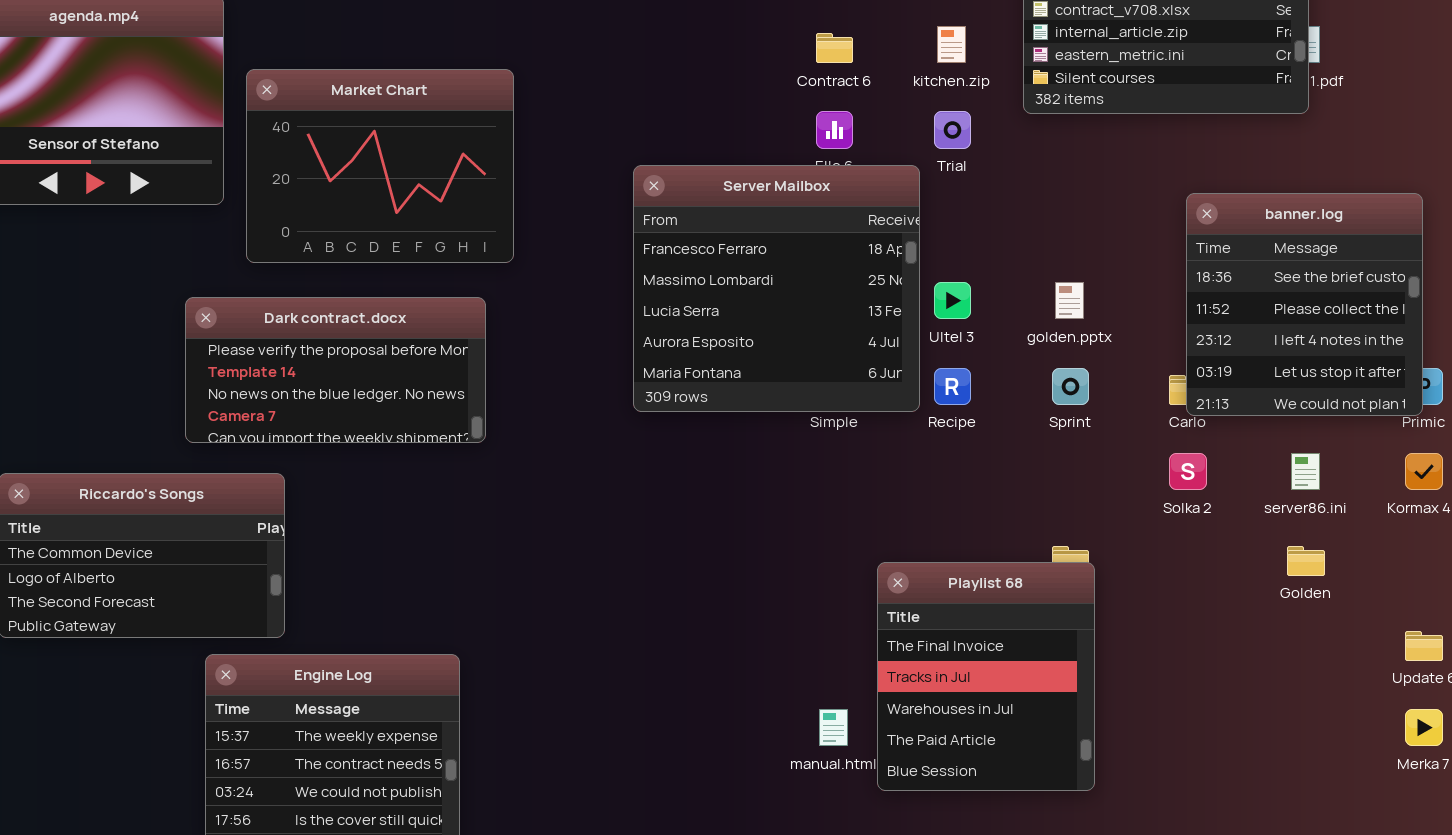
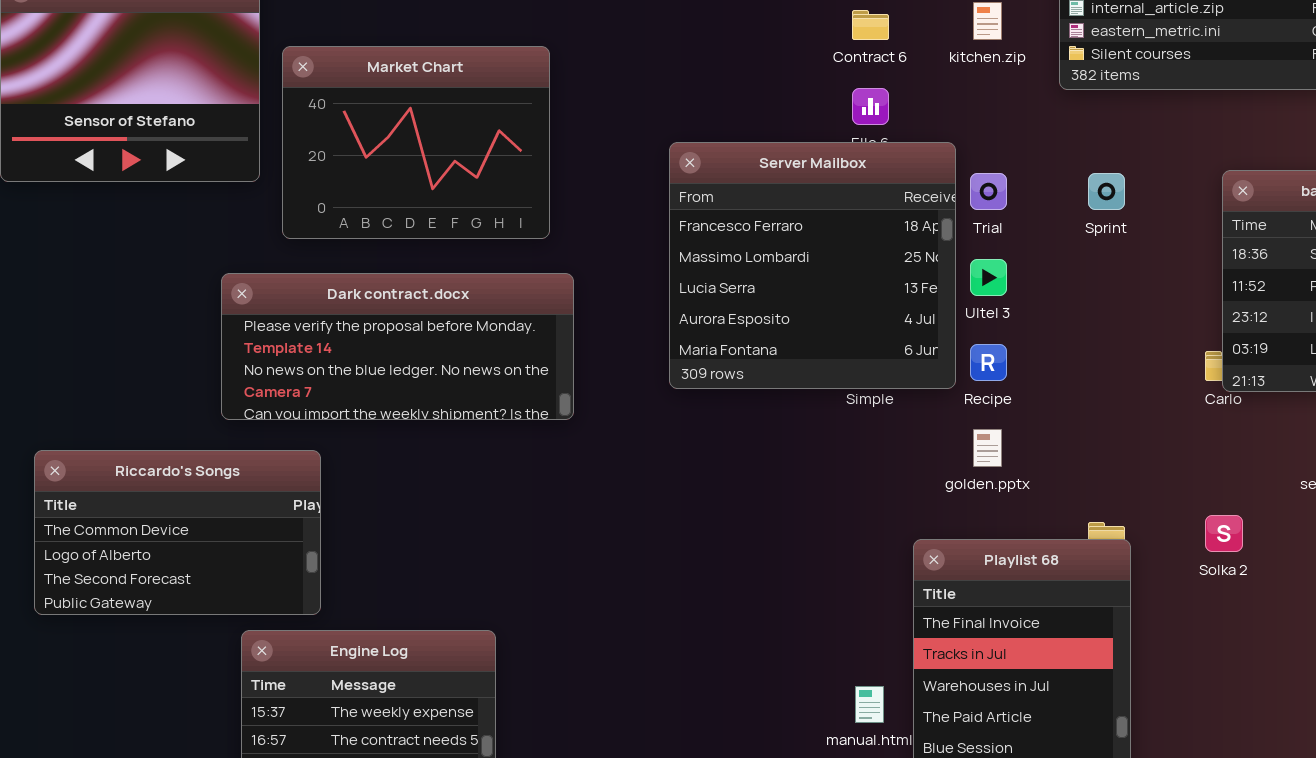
Trial: [934,111,971,149] -> [970,173,1007,210], moved
golden.pptx: [1055,282,1084,319] -> [973,429,1002,467], moved
Dark contract.docx: [185,297,486,443] -> [221,273,574,420], resized
Sprint: [1052,368,1089,405] -> [1088,173,1125,210], moved
Solka 2: [1169,453,1207,490] -> [1205,515,1243,552], moved

